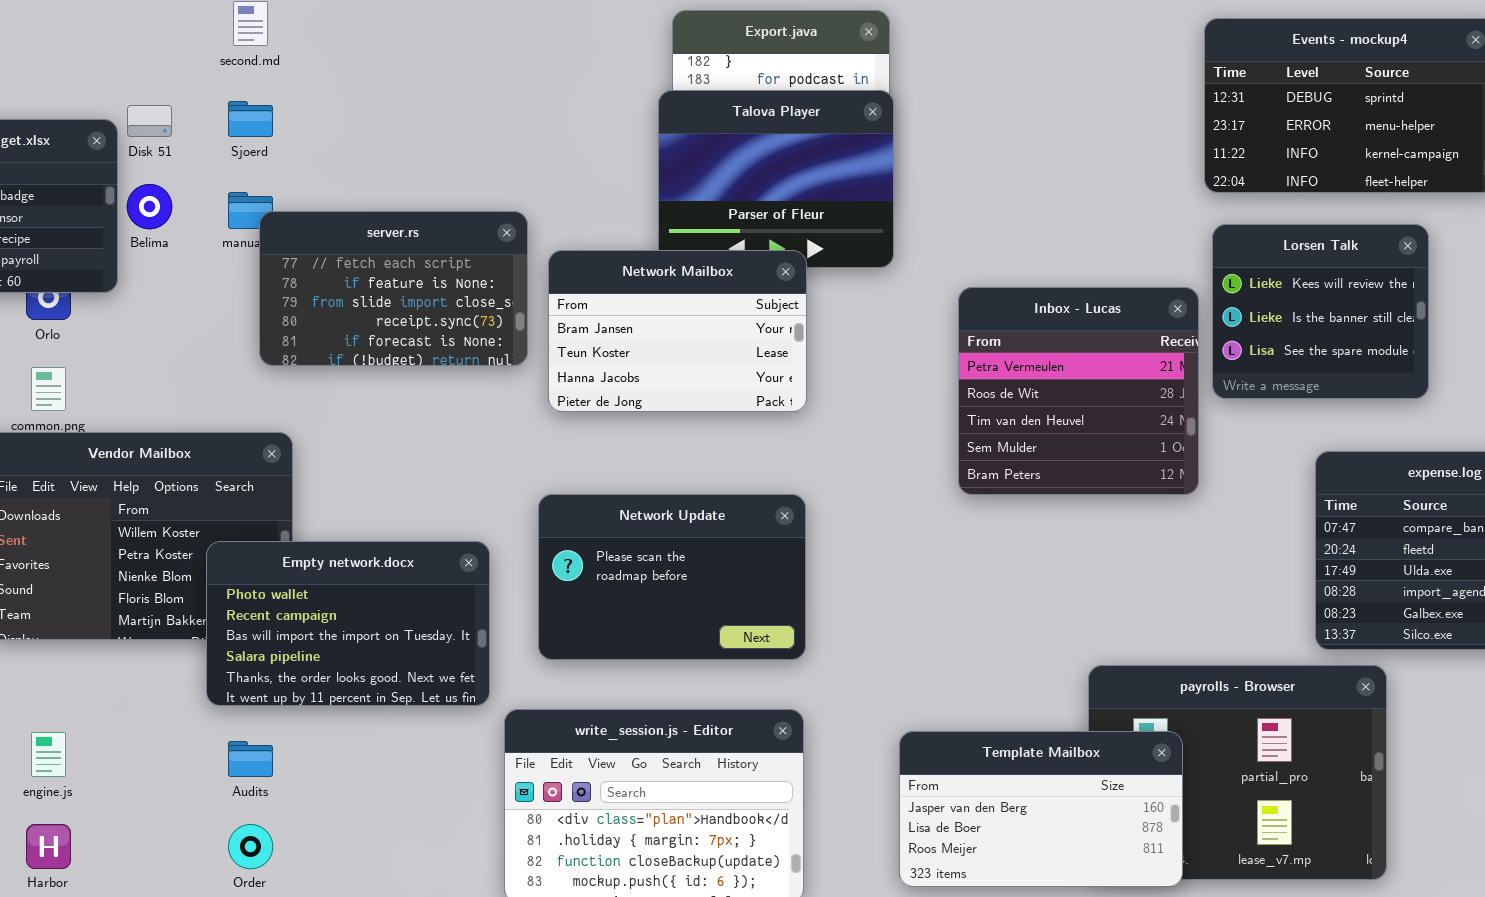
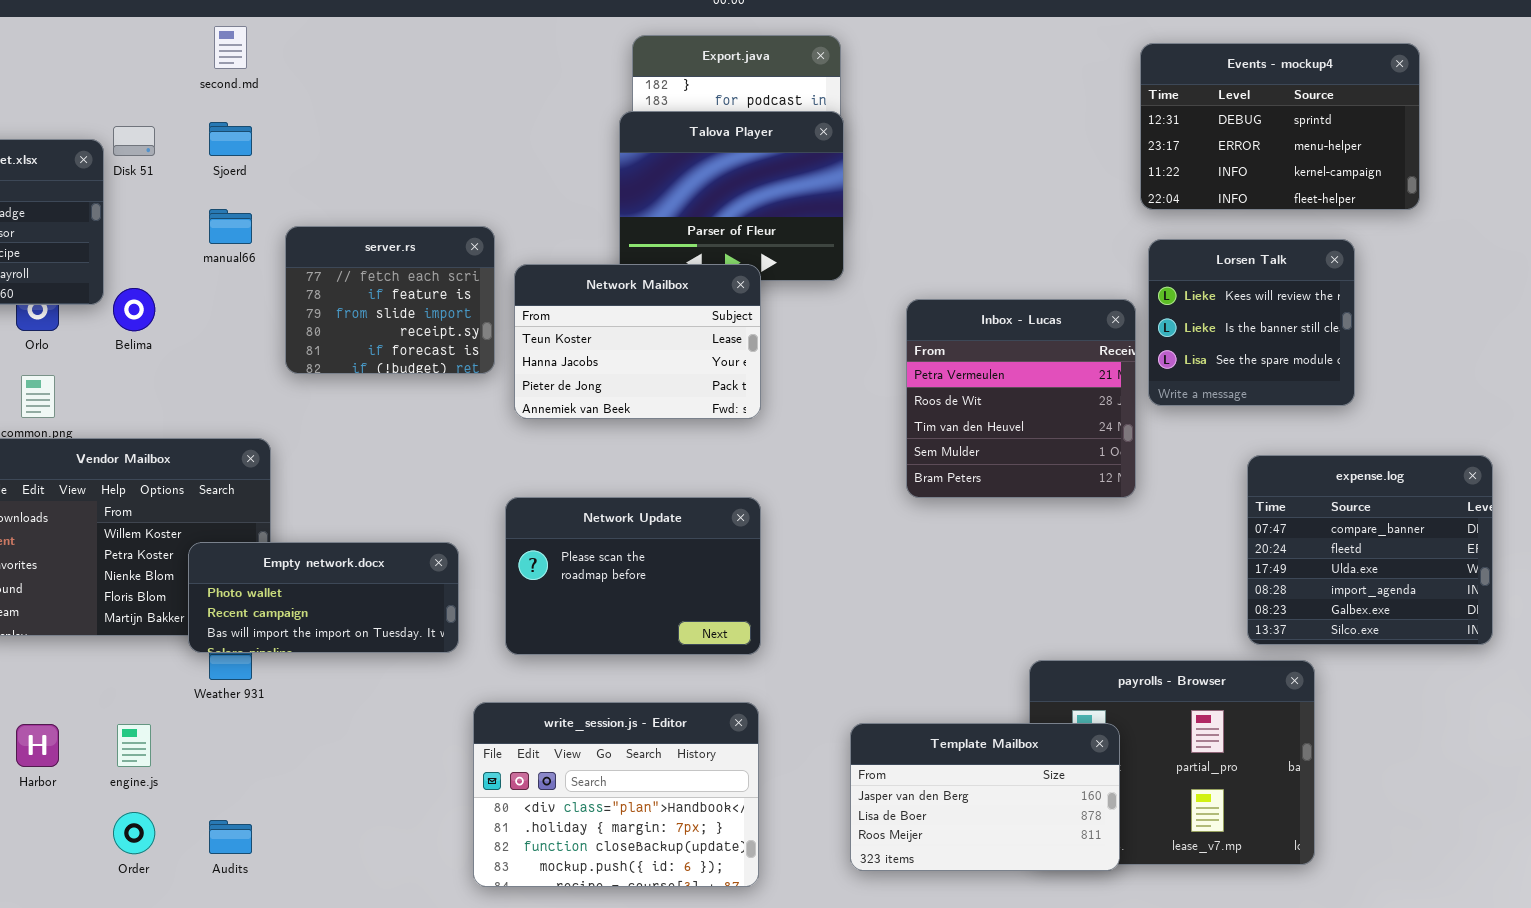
Belima: [127,184,172,229] -> [113,288,155,331], moved
server.rs: [259,211,528,366] -> [285,226,495,374], resized
Network Mailbox: [548,250,807,412] -> [514,264,761,419], scrolled down 1 row
Empty network.docx: [206,541,490,706] -> [188,542,459,653], resized
engine.js: [31,732,66,777] -> [117,724,151,767], moved
Audits: [228,741,273,777] -> [209,820,252,854], moved
Harbor: [26,824,71,869] -> [16,724,59,767], moved
Order: [228,824,273,869] -> [113,812,155,854], moved

